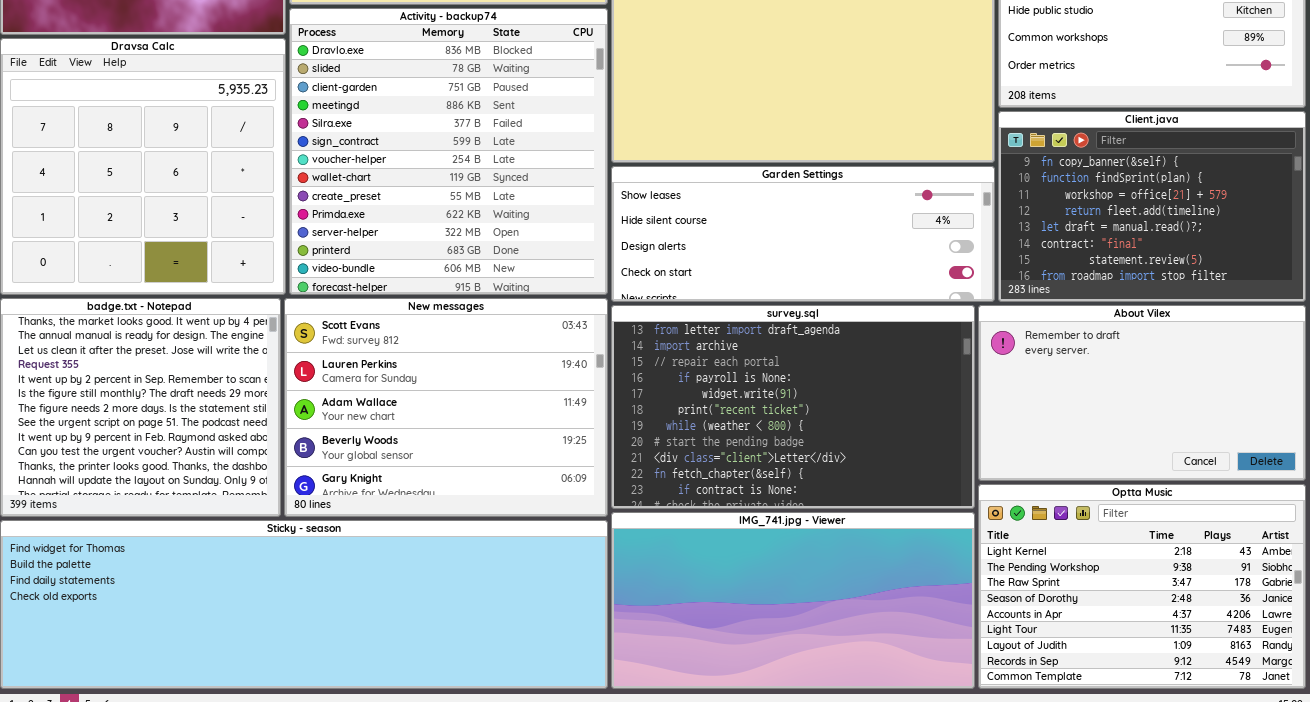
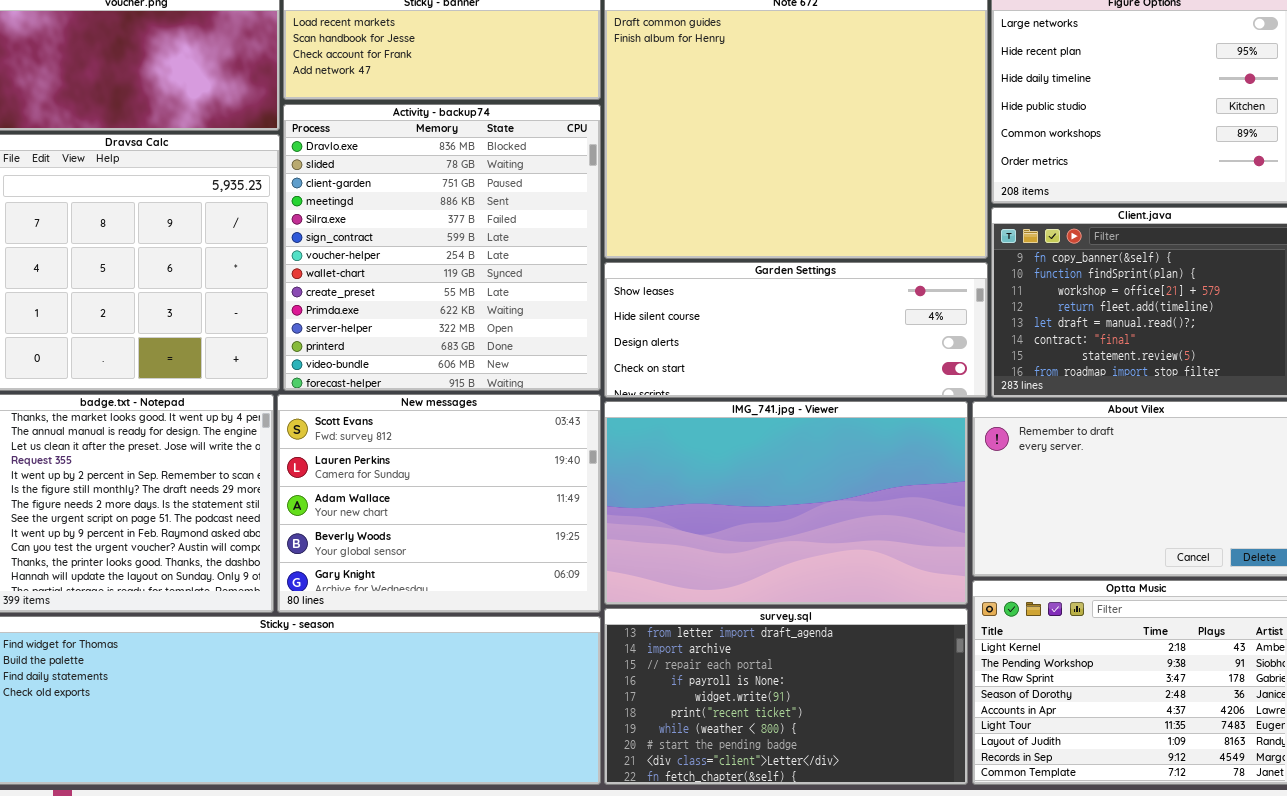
survey.sql: [611,305,975,509] -> [604,608,968,785], moved, resized
IMG_741.jpg - Viewer: [611,512,975,689] -> [604,401,968,605], moved, resized

